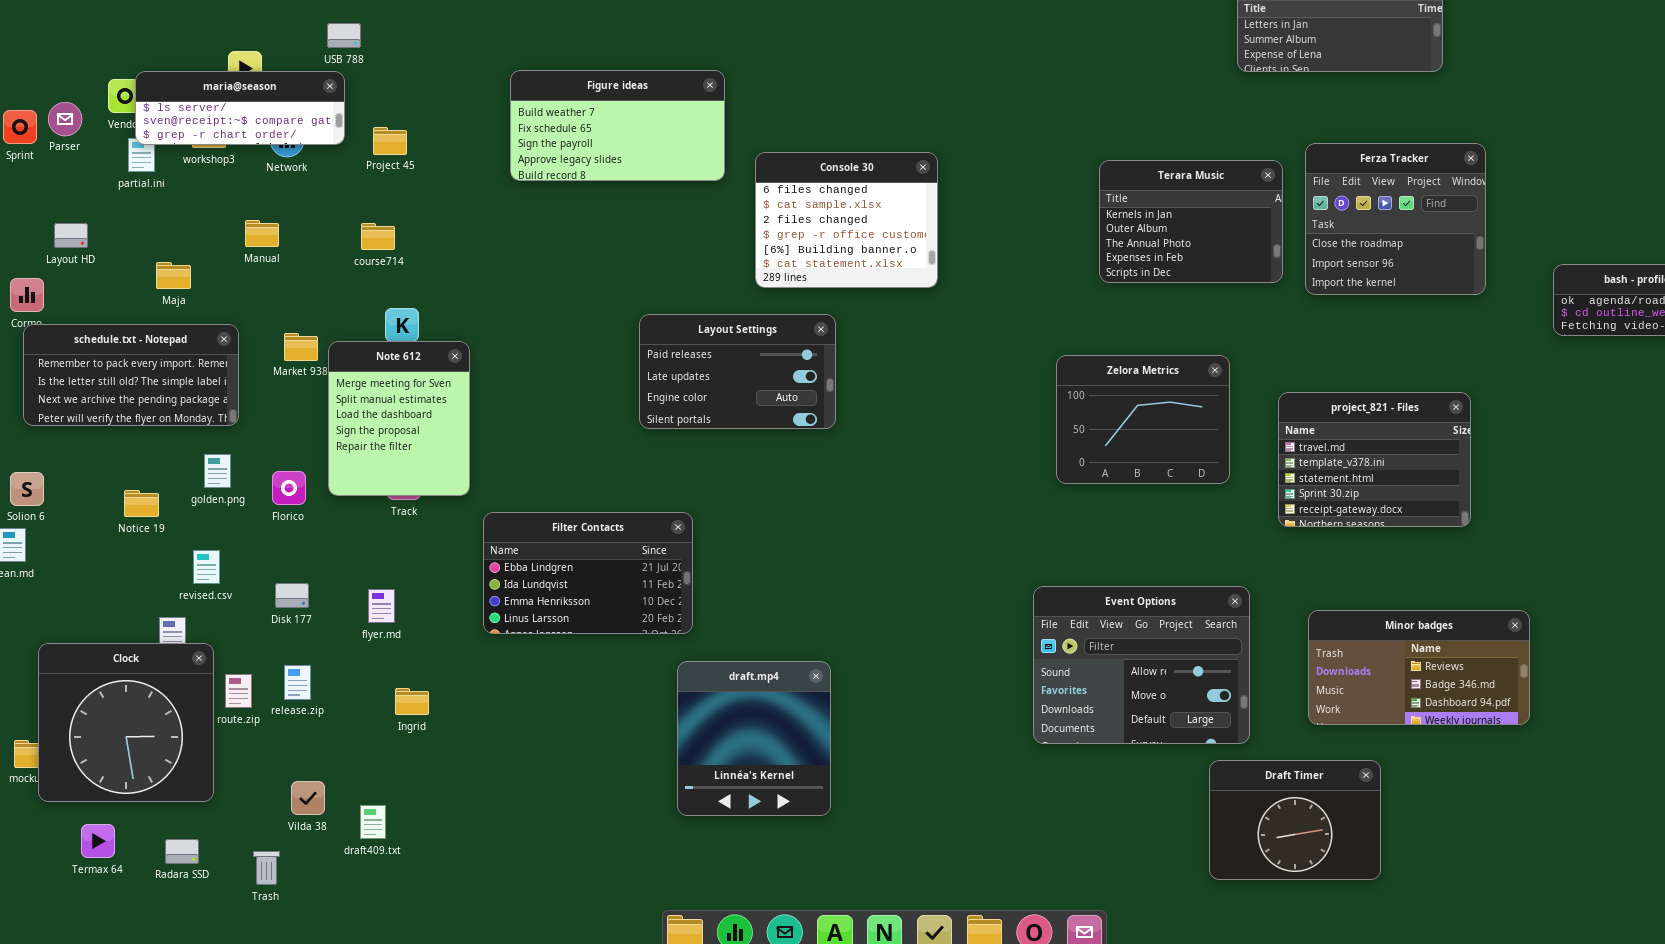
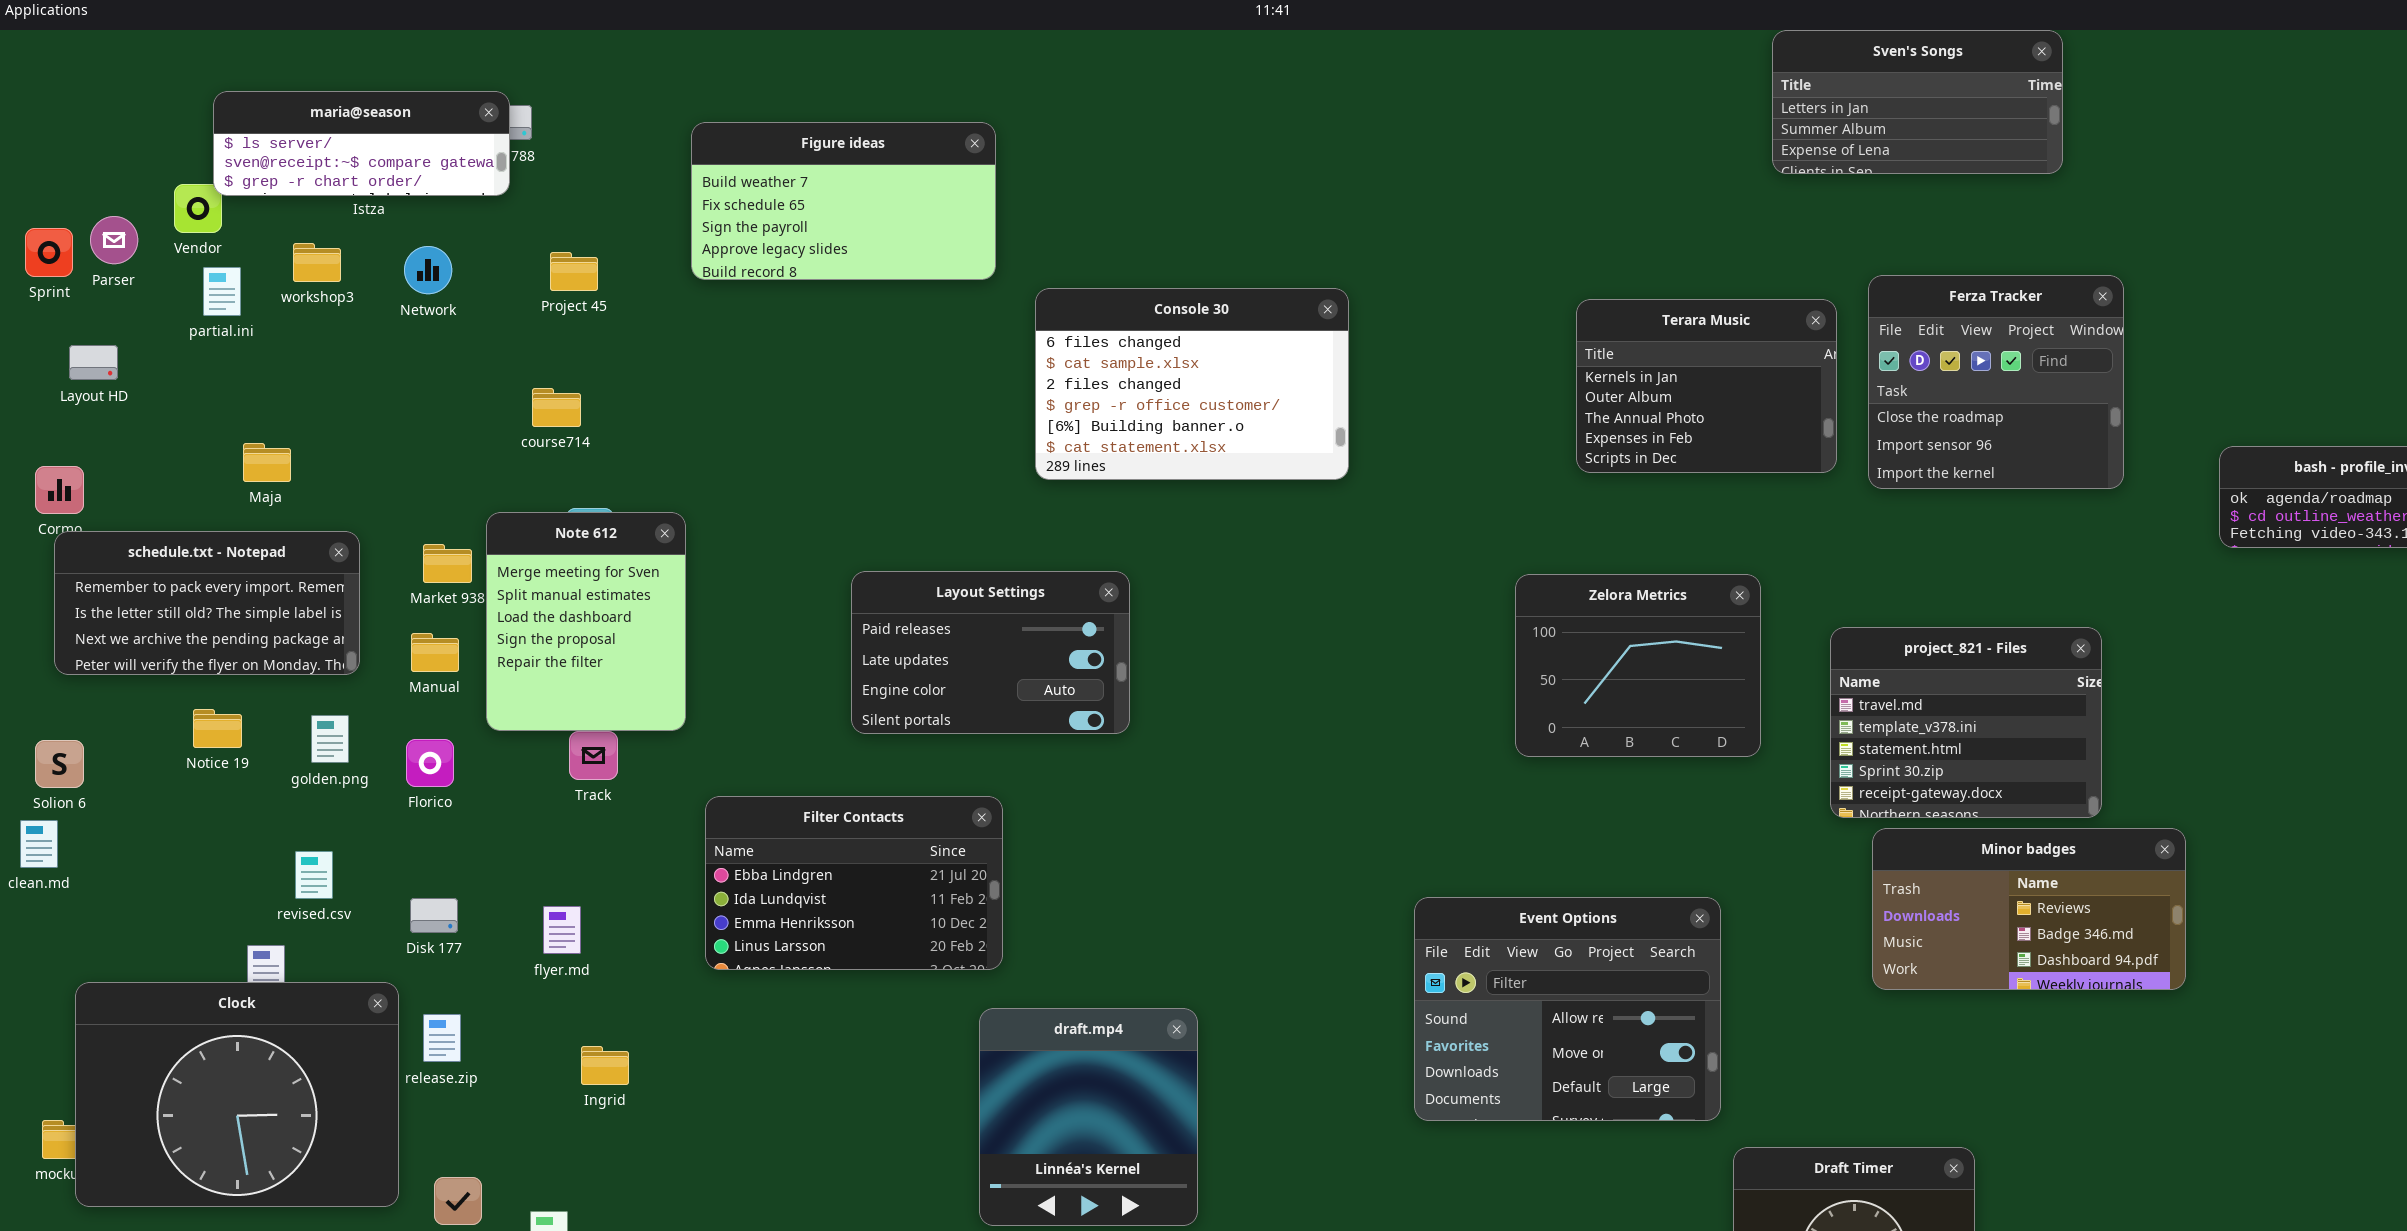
Figure ideas: [510,70,725,181] -> [691,122,996,280], moved
maria@season: [135,71,345,145] -> [213,91,510,196], moved
Console 30: [755,152,938,288] -> [1035,288,1349,480], resized
Manual: [245,220,279,247] -> [411,633,459,672], moved
Layout HD: [54,223,88,248] -> [69,345,118,380], moved
Layout Settings: [639,314,836,429] -> [851,571,1130,734], moved
Note 612: [328,341,470,496] -> [486,512,686,731], moved
Notice 19: [124,490,159,517] -> [193,709,242,748], moved
Event Options: [1033,586,1250,744] -> [1414,897,1721,1121], moved
Minor badges: [1308,610,1530,725] -> [1872,828,2186,990], moved
Clock: [38,643,214,802] -> [75,982,399,1207], resized

